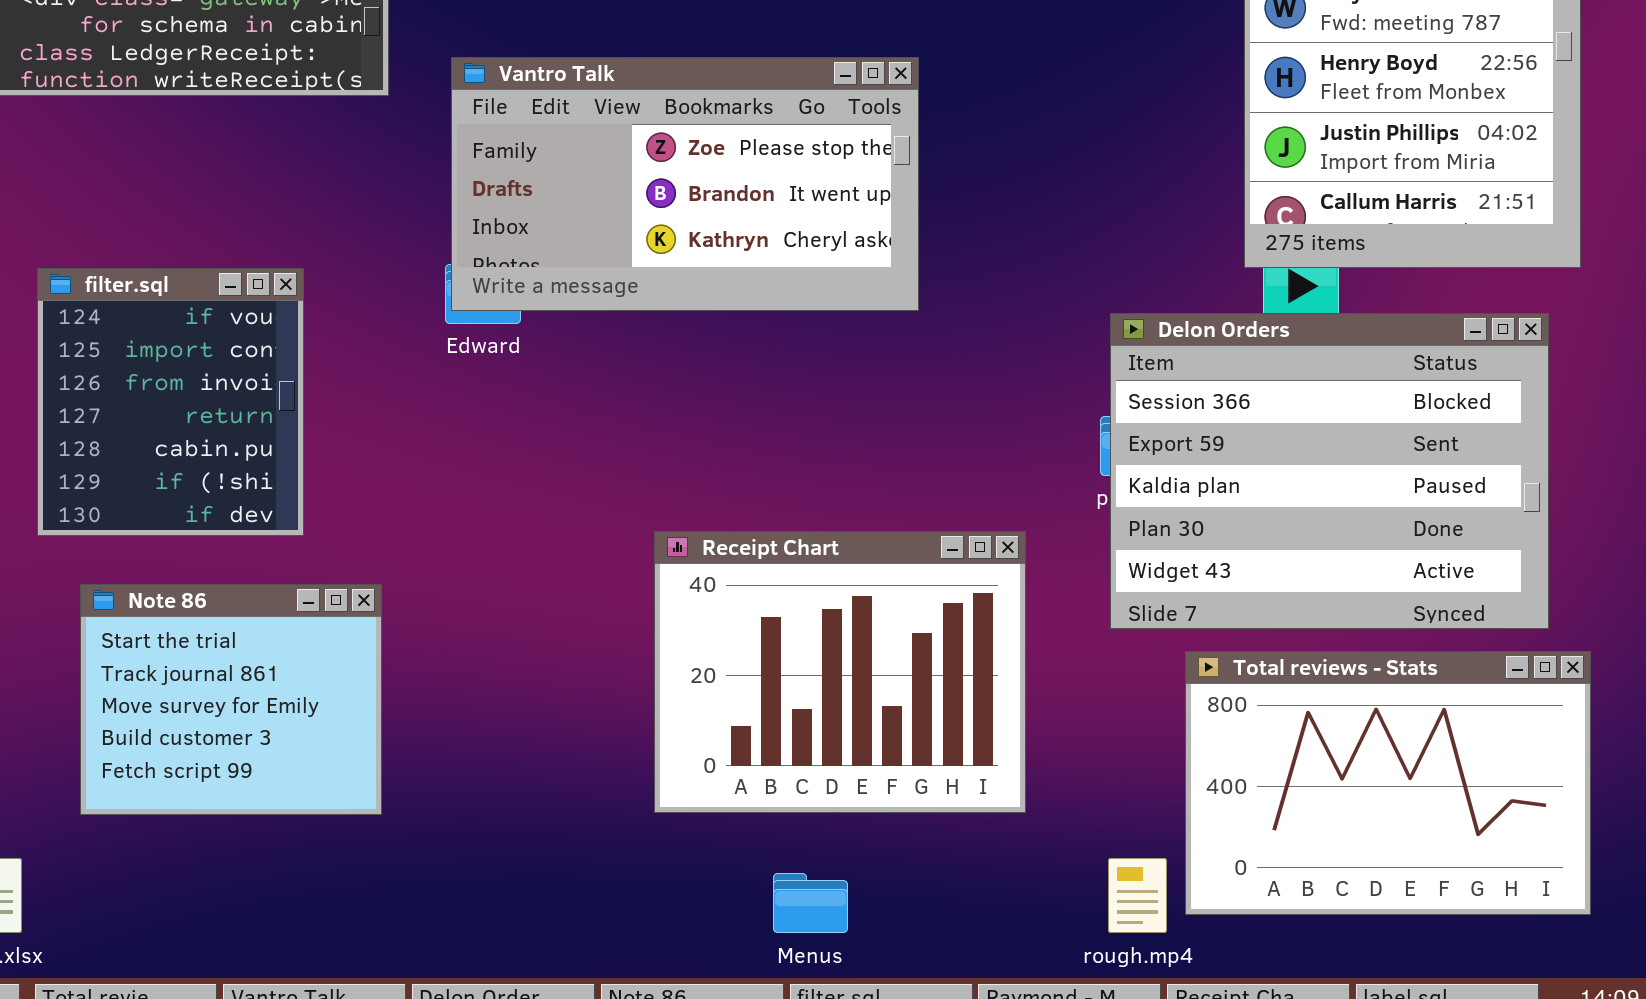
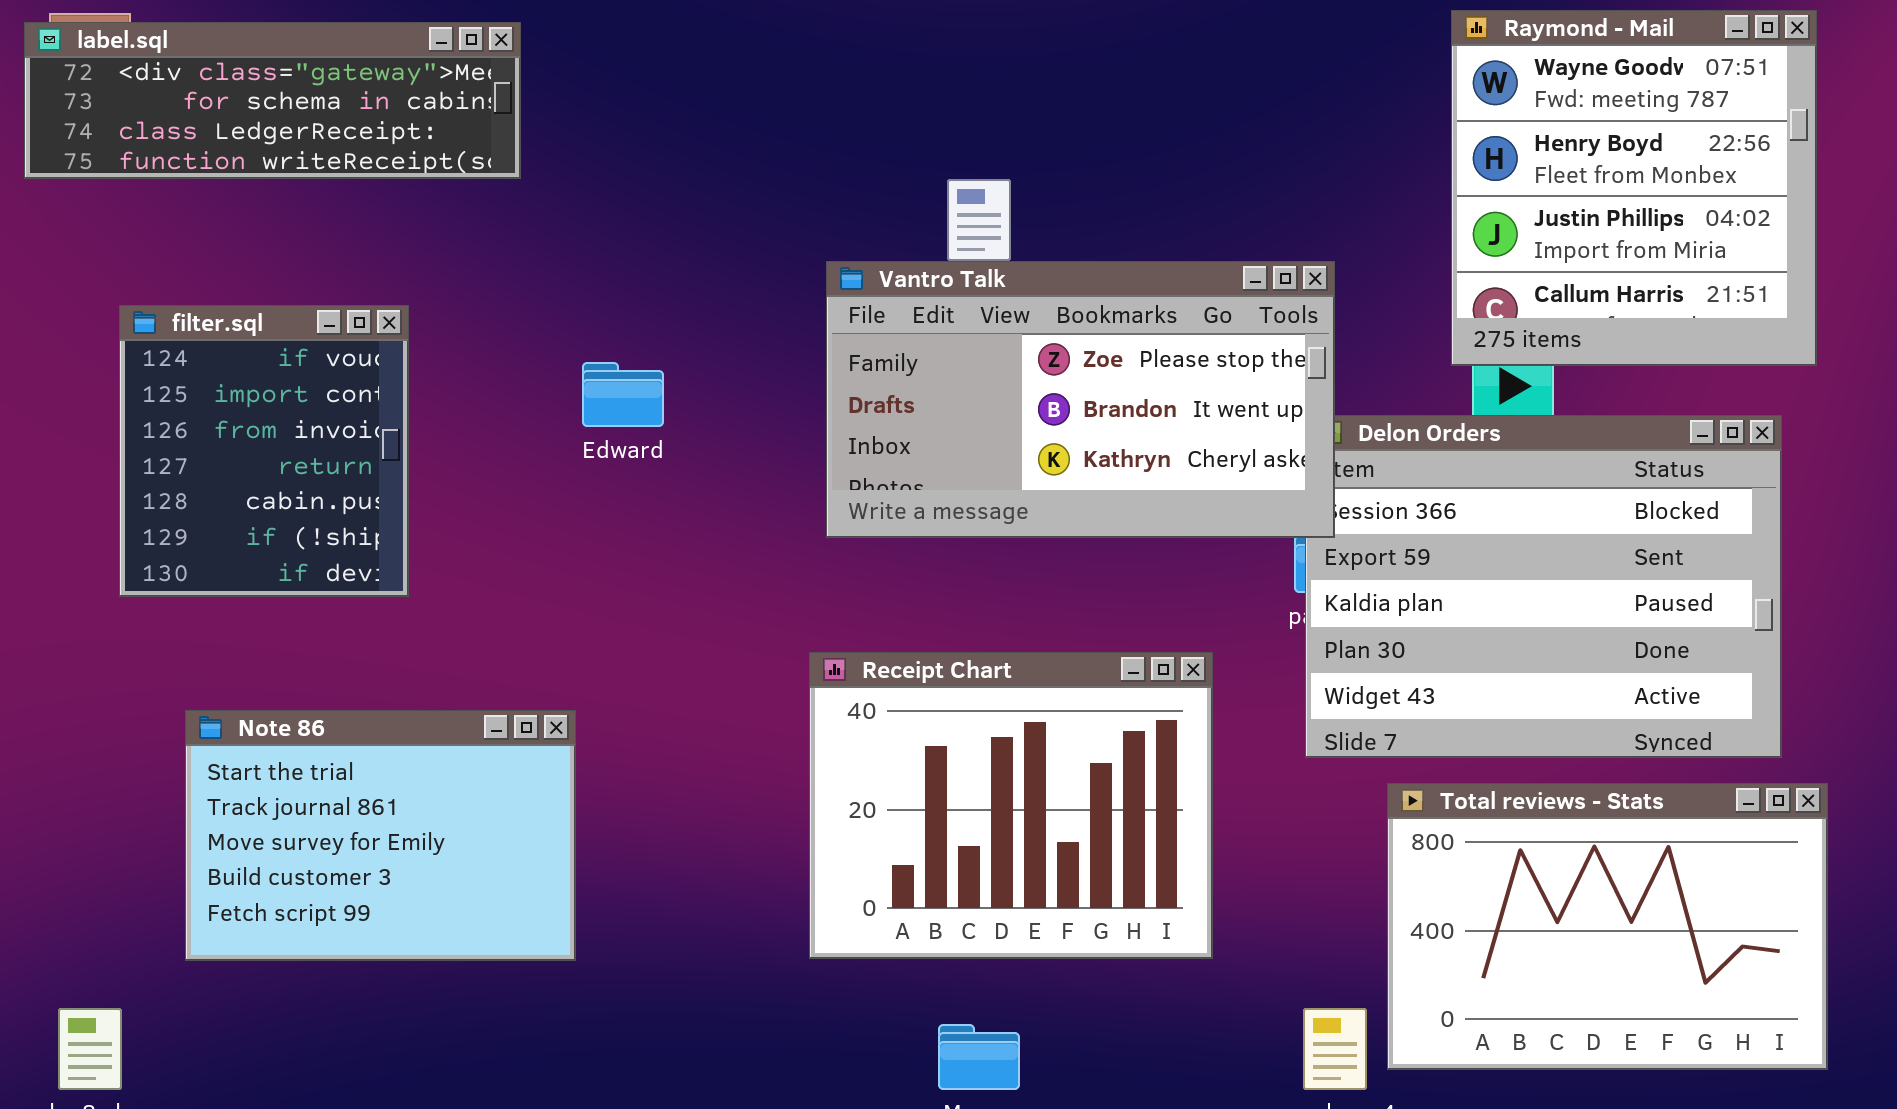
Vantro Talk: [451,57,919,311] -> [826,261,1335,538], moved
filter.sql: [37,268,304,536] -> [119,305,409,597], moved
Note 86: [80,584,382,815] -> [185,710,576,961], resized

